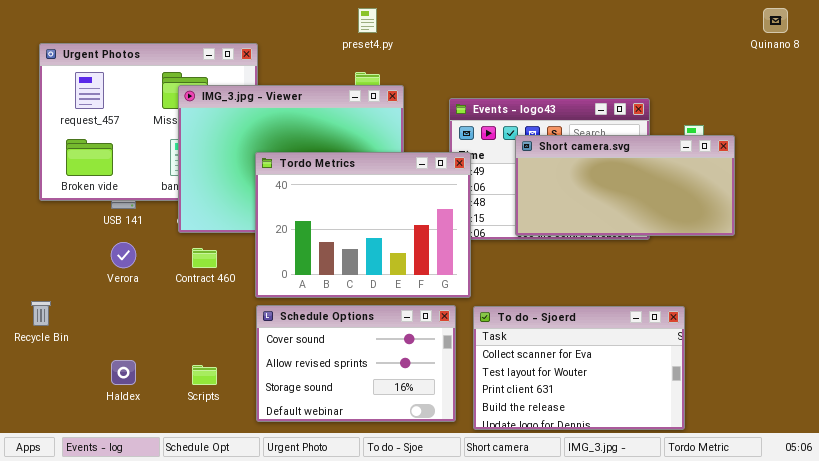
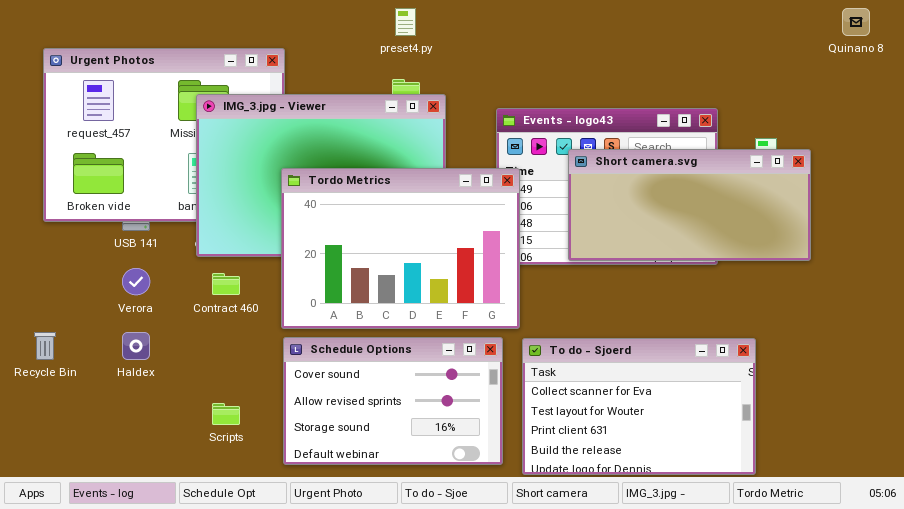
Haldex: [111,360,136,385] -> [122,332,150,360], moved

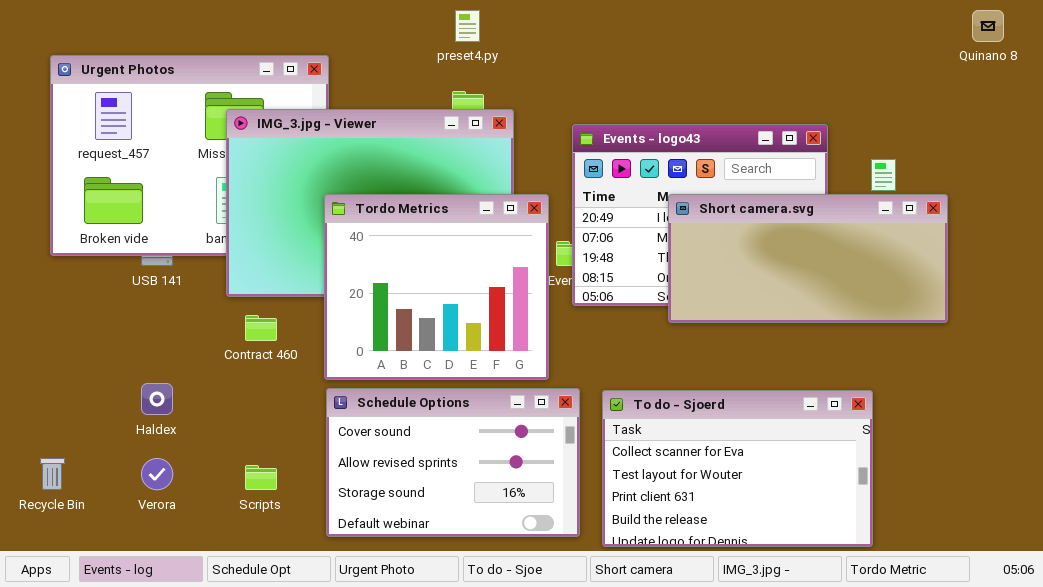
Short camera.svg: [568,149,811,261] -> [668,194,948,323], moved
Tordo Metrics: [281,168,520,329] -> [324,194,549,380], resized
Verora: [122,268,150,295] -> [141,458,173,490], moved
Recycle Bin: [34,332,56,360] -> [40,458,65,490], moved

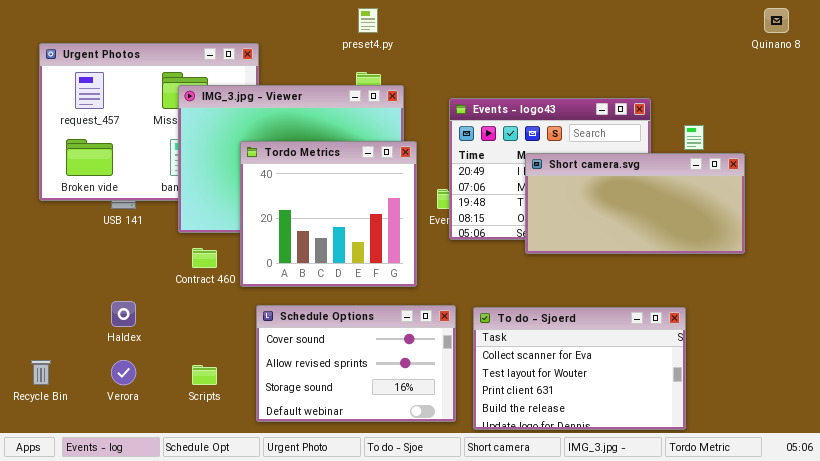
Tordo Metrics: [324,194,549,380] -> [240,141,417,287], moved

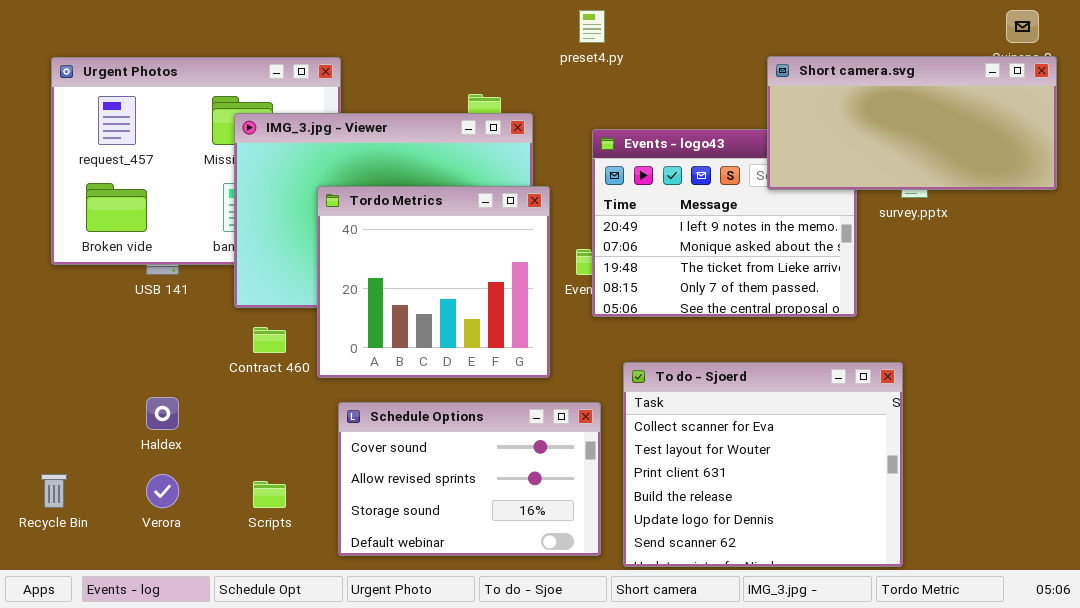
preset4.py: [358,8,378,33] -> [579,10,605,43], moved
Short camera.svg: [525,153,745,254] -> [767,56,1057,190], moved
To do - Sjoerd: [473,307,686,430] -> [623,362,903,567], resized

